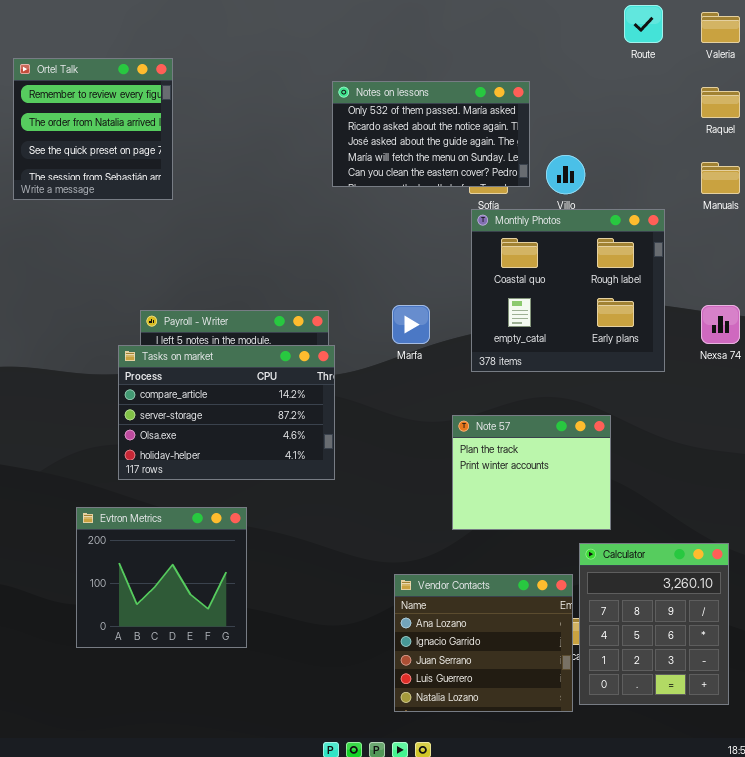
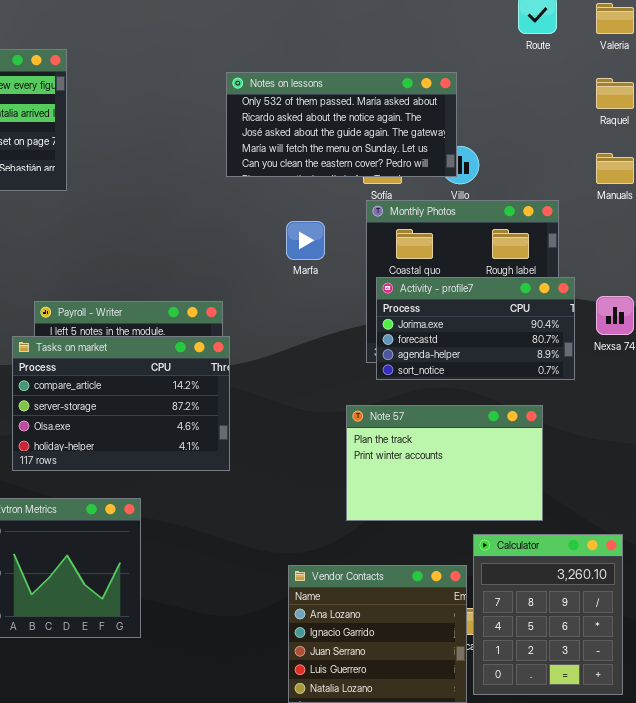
Notes on lessons: [332,81,530,187] -> [226,72,457,177], resized
Activity - profile7: none -> [376,277,575,380], opened
Marfa: [392,305,430,344] -> [286,221,325,260], moved
Note 57: [452,415,611,530] -> [346,405,543,521], resized

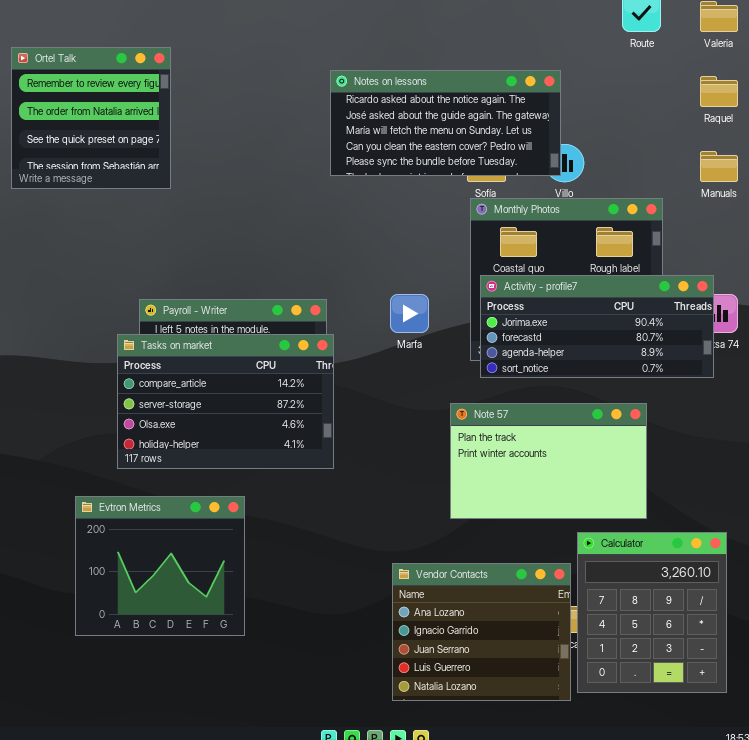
Notes on lessons: [226,72,457,177] -> [330,70,561,176], scrolled down 1 row
Marfa: [286,221,325,260] -> [390,294,429,333], moved
Activity - profile7: [376,277,575,380] -> [480,275,714,378], resized

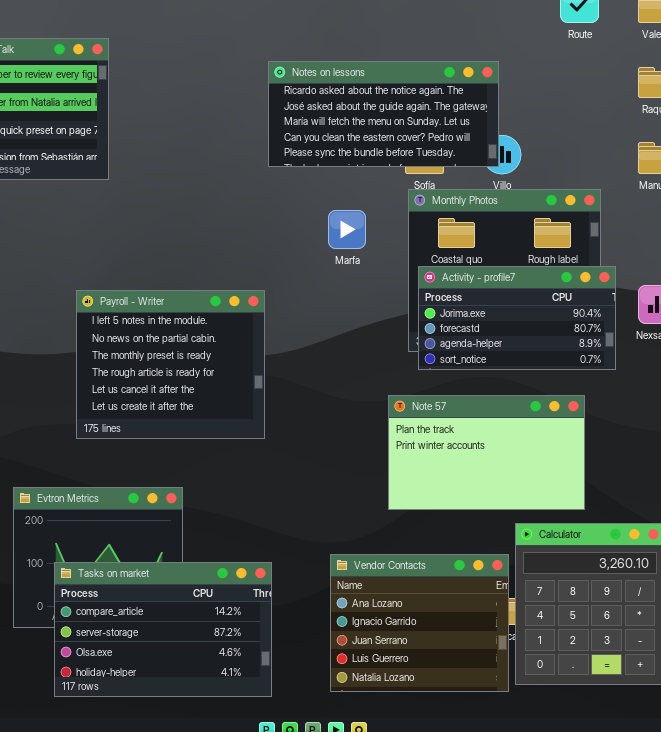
Activity - profile7: [480,275,714,378] -> [418,266,616,370], resized
Marfa: [390,294,429,333] -> [328,210,366,249], moved
Tasks on market: [117,334,334,469] -> [54,562,272,697], moved

